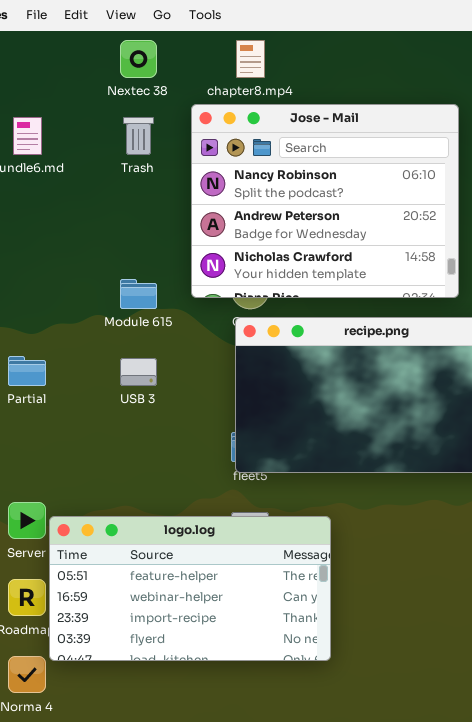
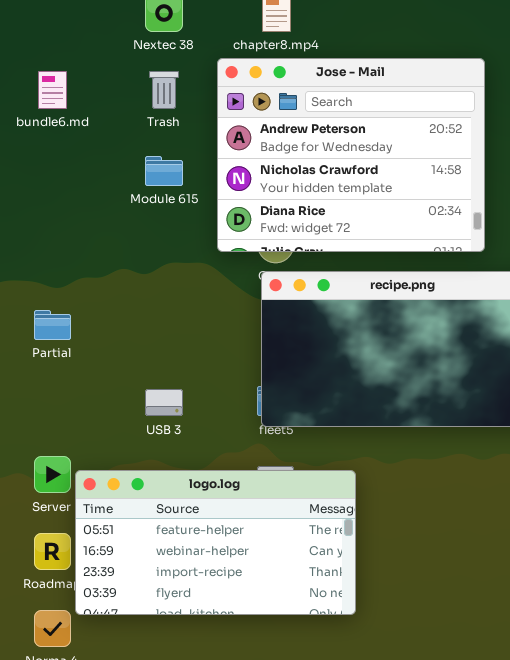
Jose - Mail: [191,104,459,298] -> [217,58,485,252], scrolled down 1 row
Module 615: [120,279,157,309] -> [145,156,183,186], moved
USB 3: [120,358,157,386] -> [145,389,183,416], moved

